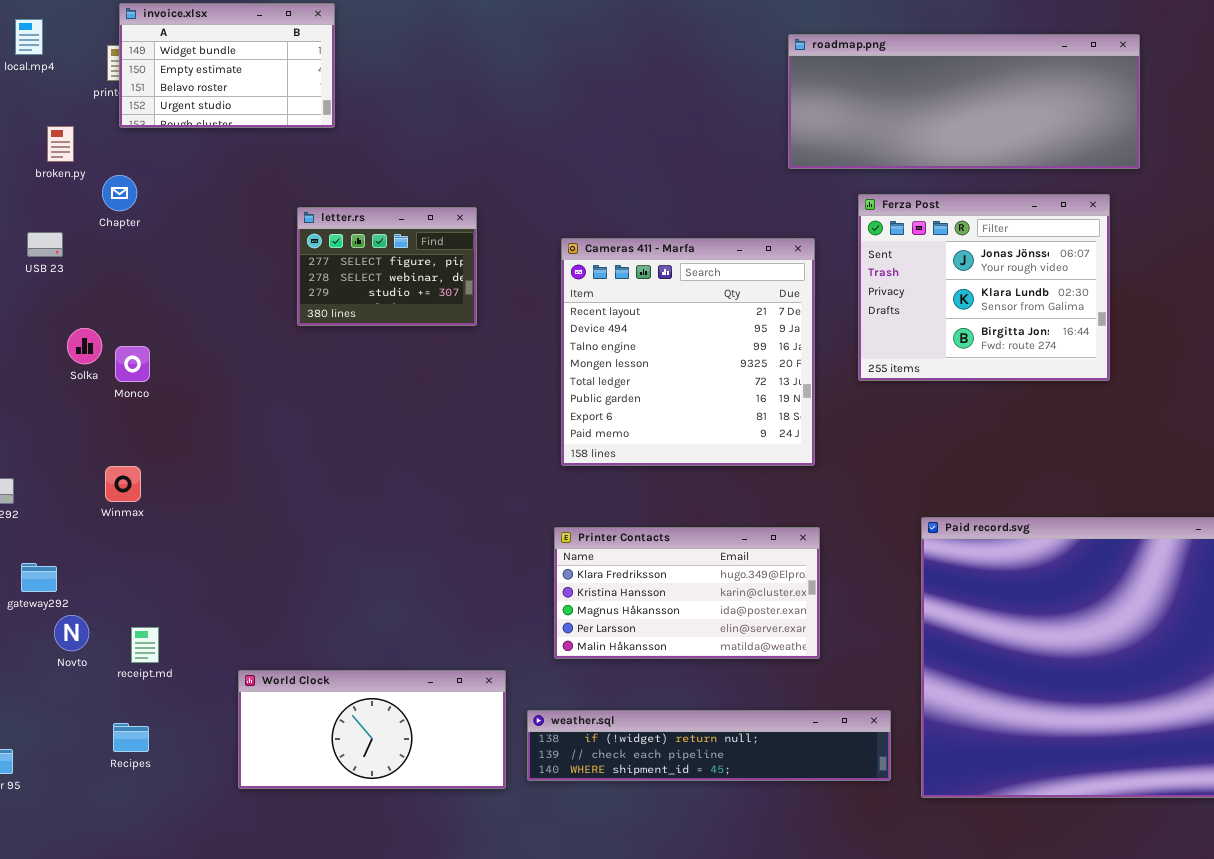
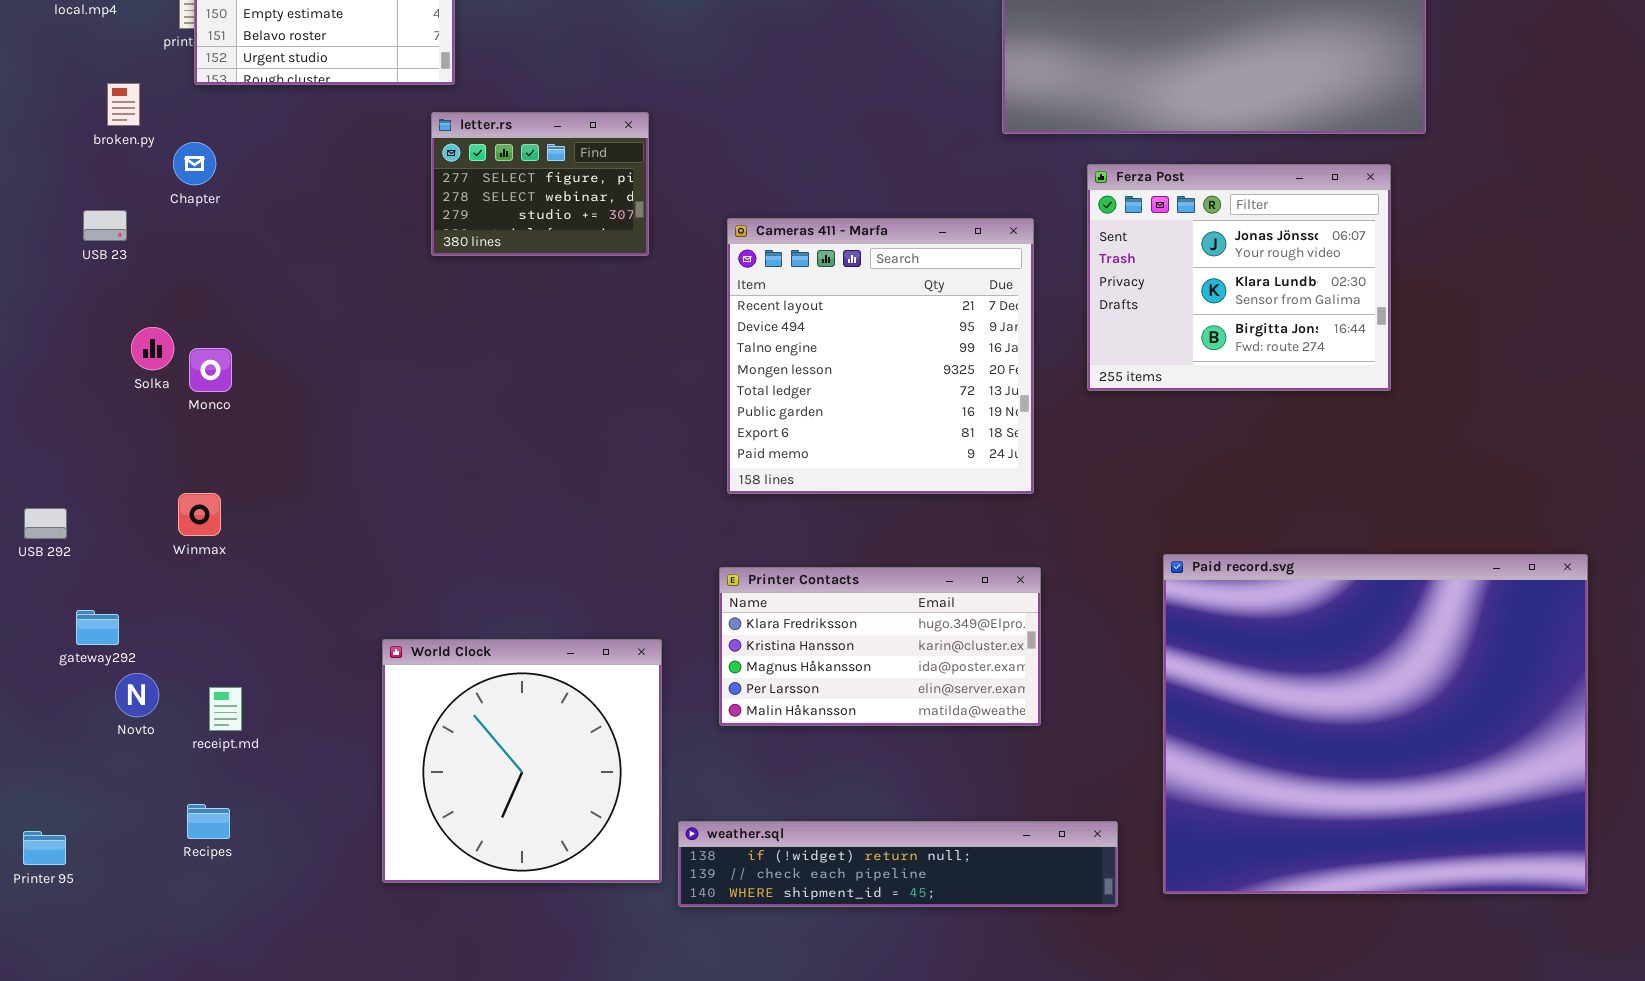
letter.rs: [297,207,477,326] -> [431,112,649,256], moved
World Clock: [238,670,506,789] -> [382,639,662,883], resized
weather.sql: [527,710,891,781] -> [678,821,1118,907], moved

